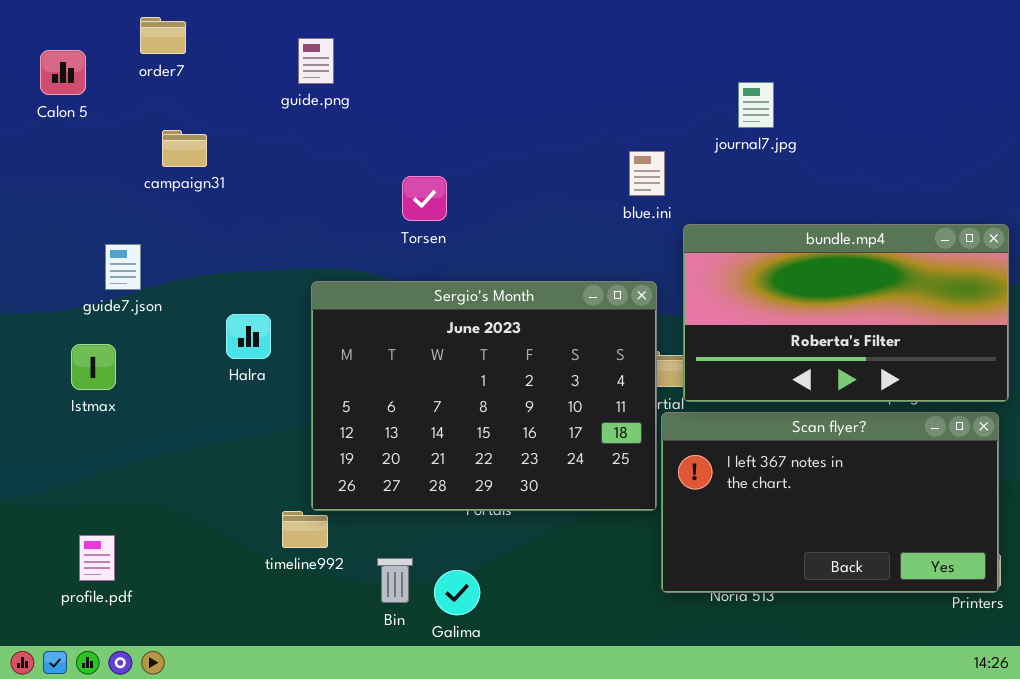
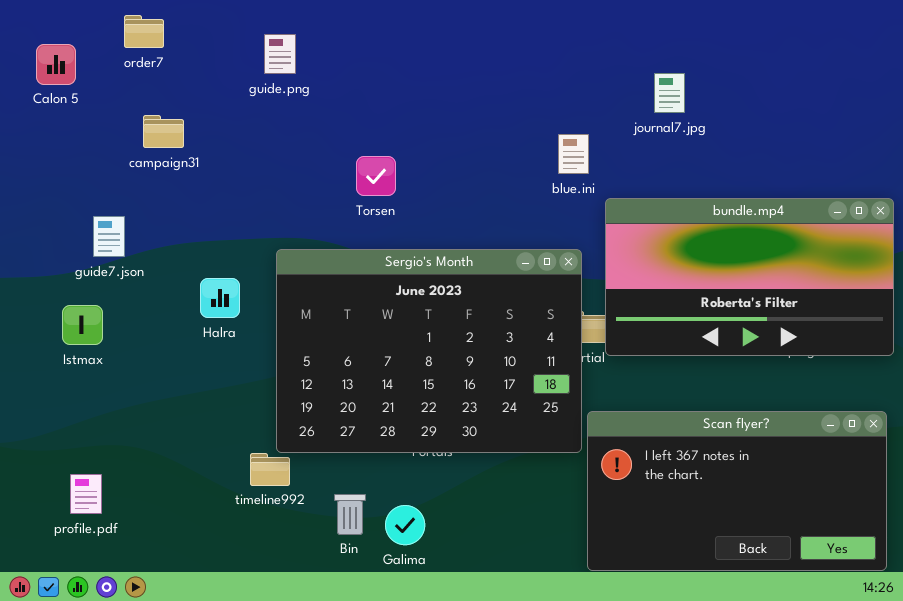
Scan flyer?: [661,412,999,593] -> [587,411,887,571], moved

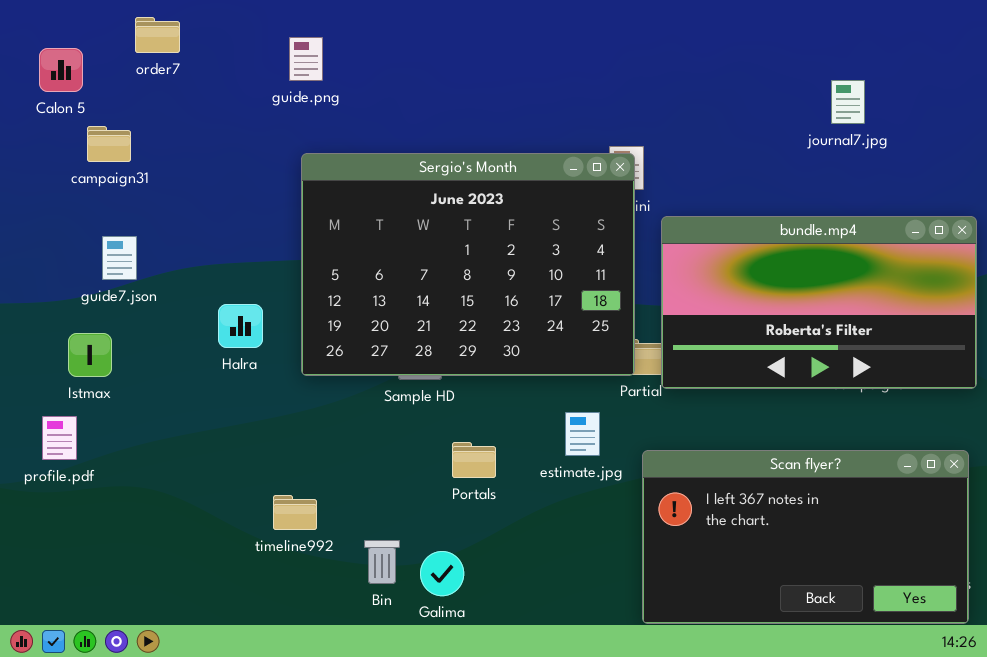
journal7.jpg: [654,73,685,113] -> [831,80,865,124], moved
campaign31: [143,115,184,148] -> [87,126,131,162], moved
Sergio's Month: [276,249,582,453] -> [301,153,635,376], moved
profile.pdf: [70,474,102,514] -> [42,416,77,460], moved

